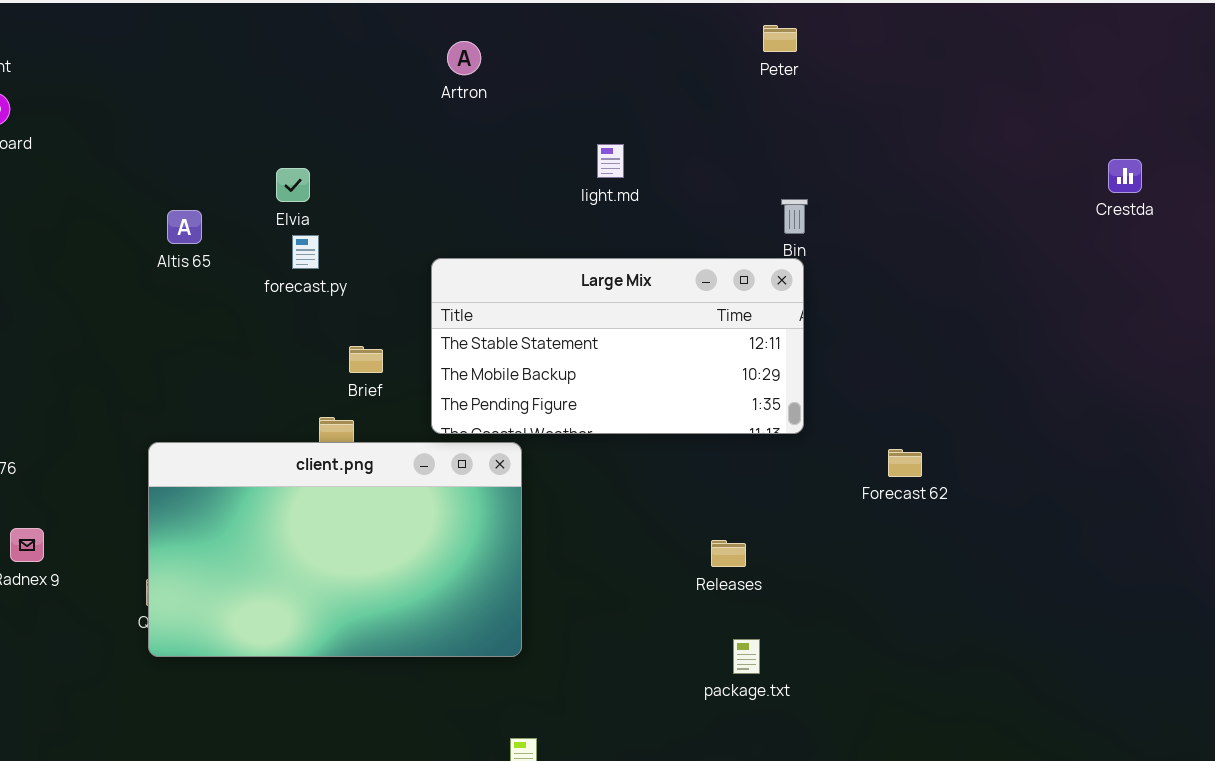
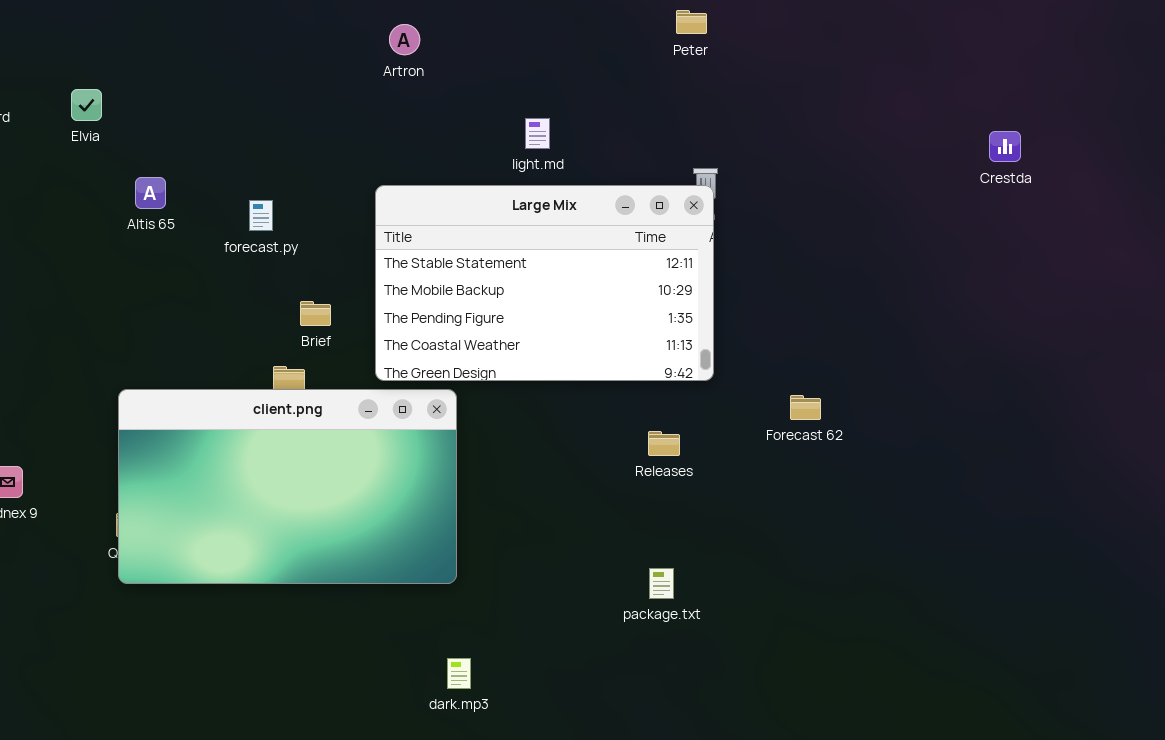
Elvia: [276,168,310,202] -> [71,89,102,121], moved
Large Mix: [431,258,804,434] -> [375,185,714,381], resized
Releases: [711,540,746,567] -> [648,431,680,456], moved

